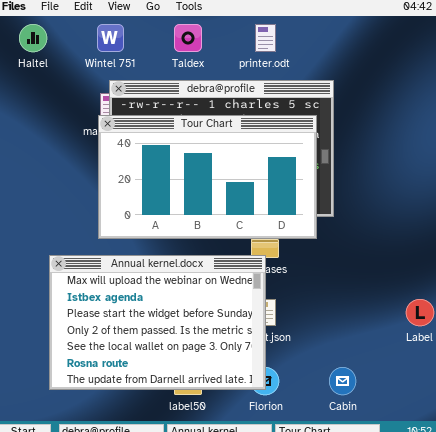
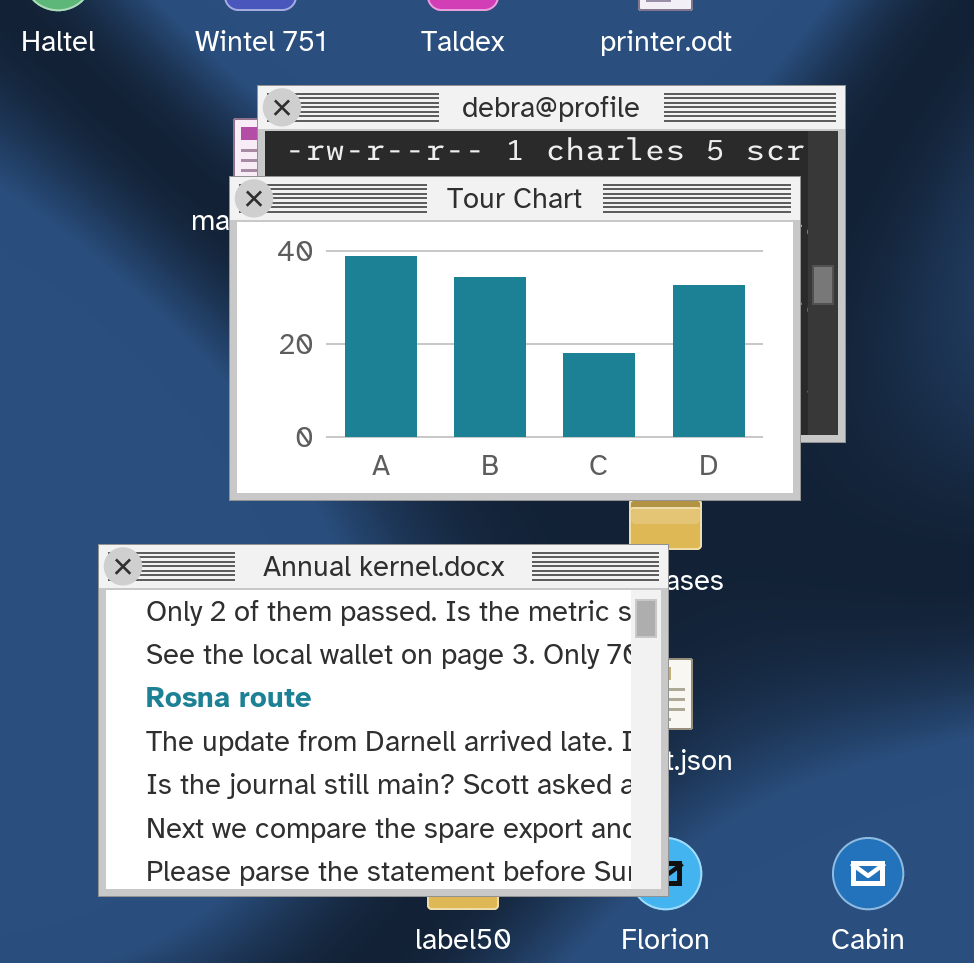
Annual kernel.docx: [49,255,266,390] -> [98,544,669,897], scrolled down 3 rows

